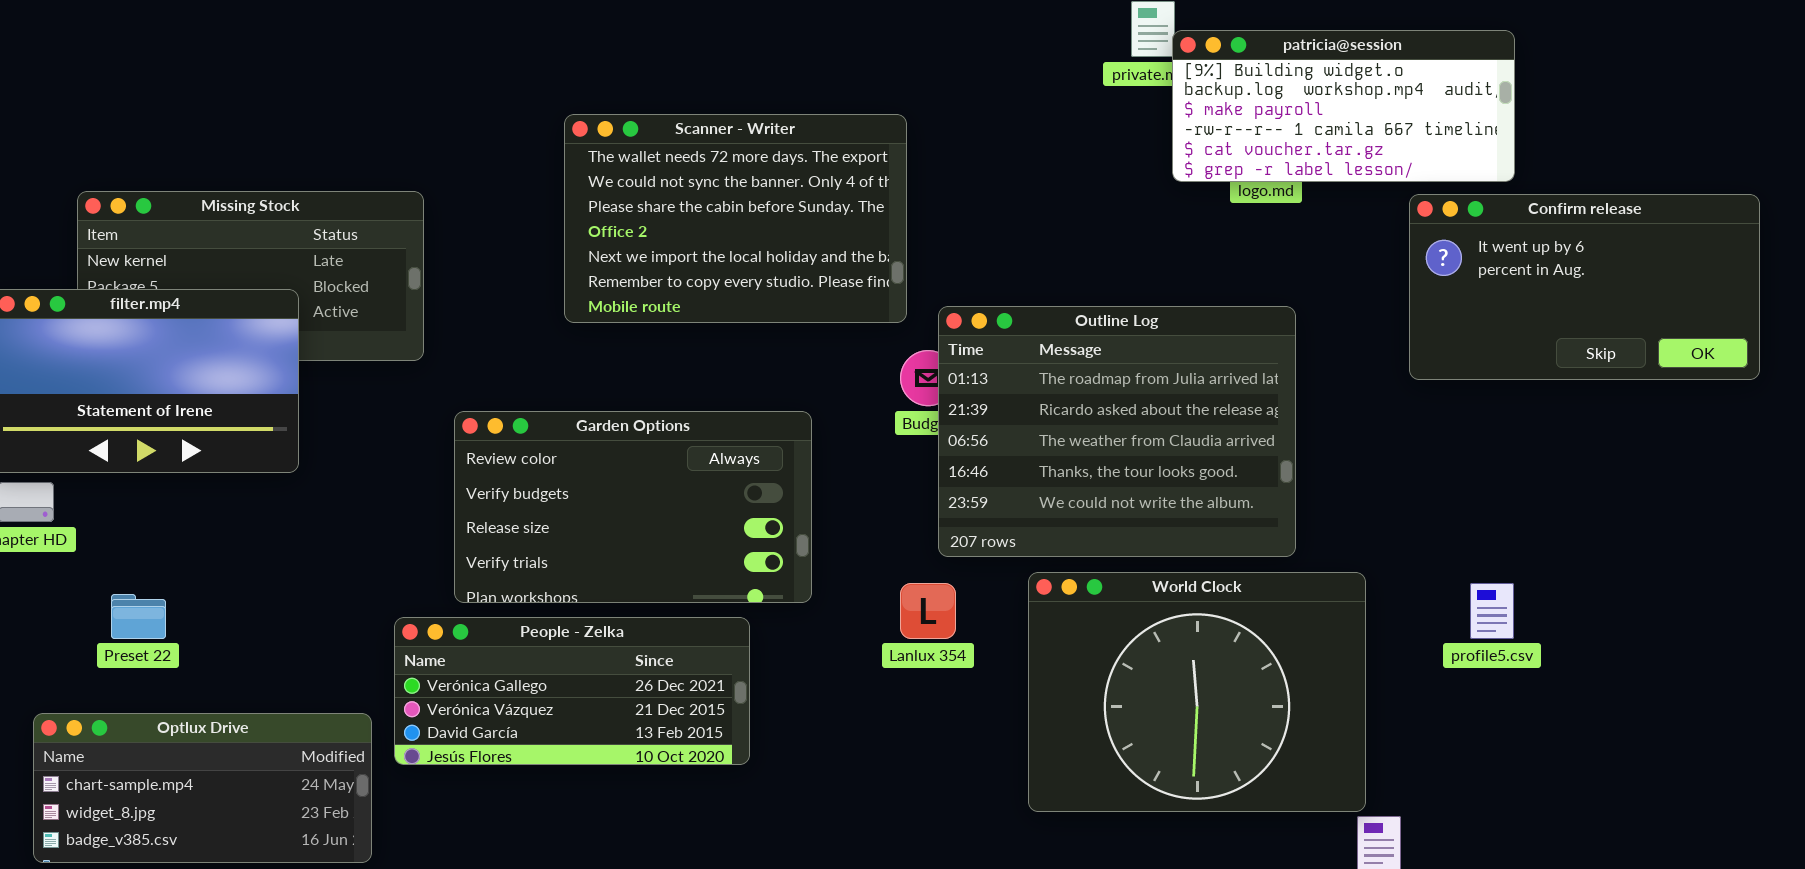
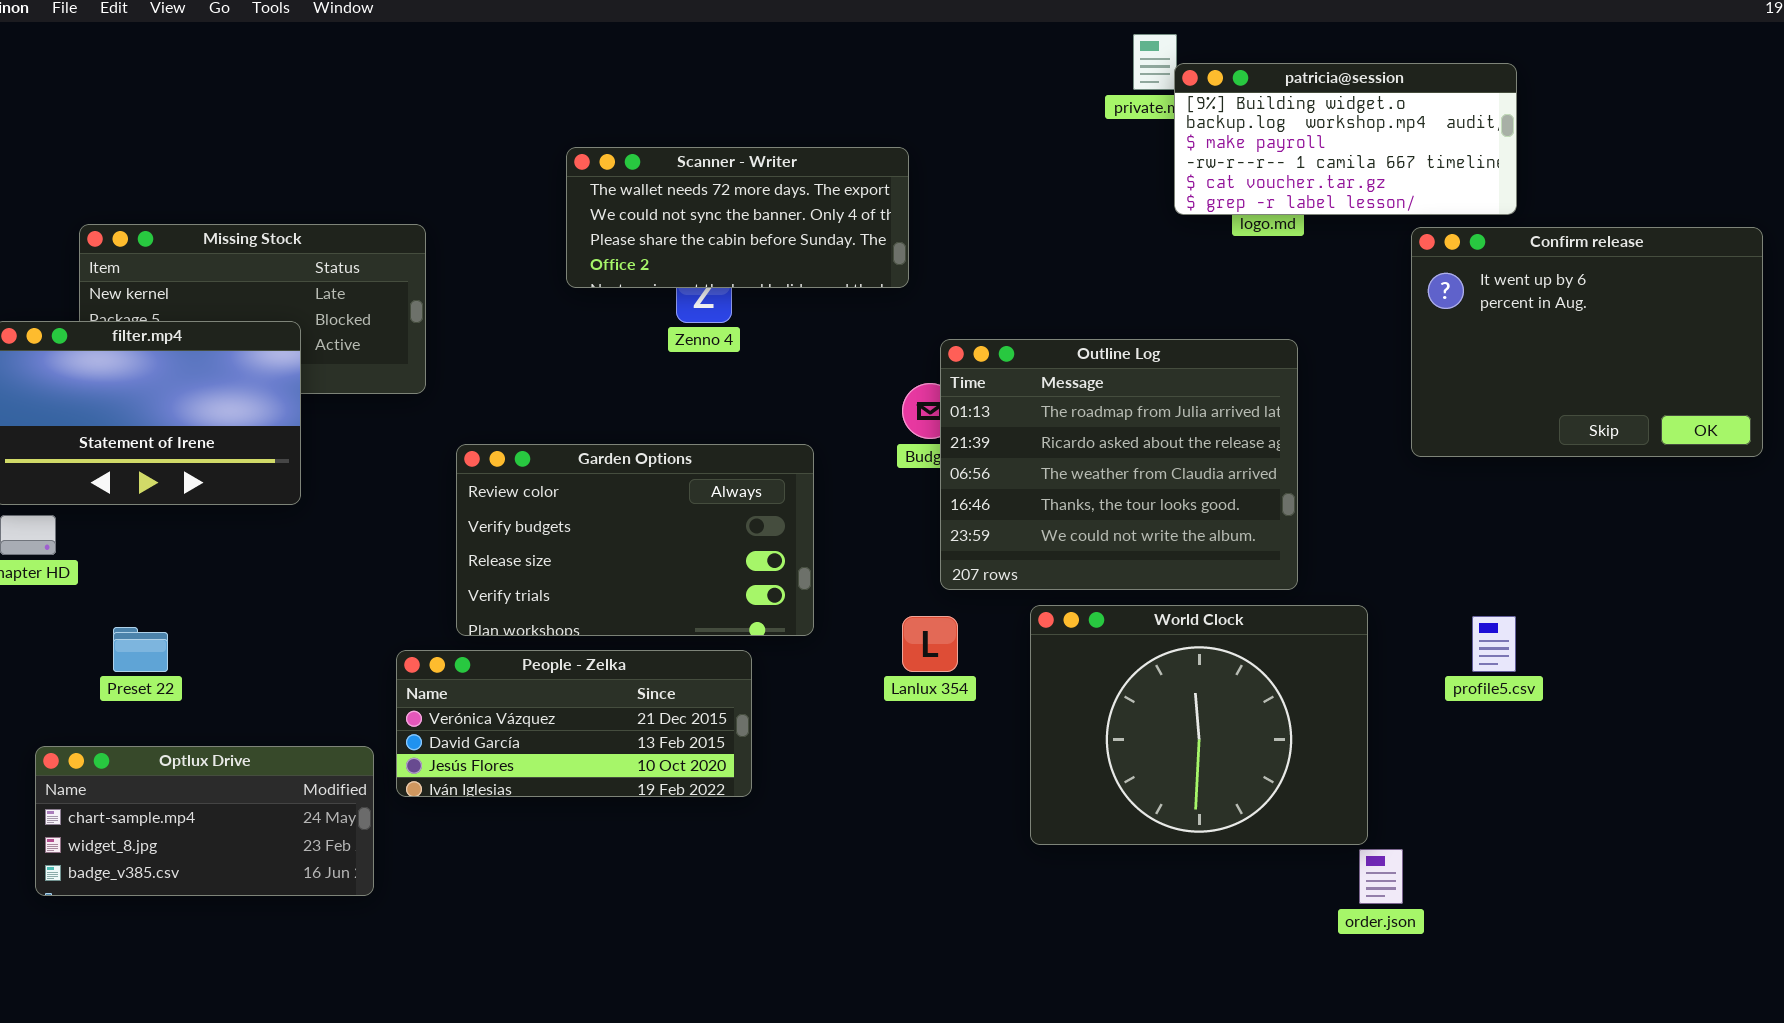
Scanner - Writer: [564,114,907,323] -> [566,147,909,288], resized
Confirm release: [1409,194,1760,380] -> [1411,227,1763,457], resized
People - Zelka: [394,617,750,765] -> [396,650,752,797], scrolled down 1 row

